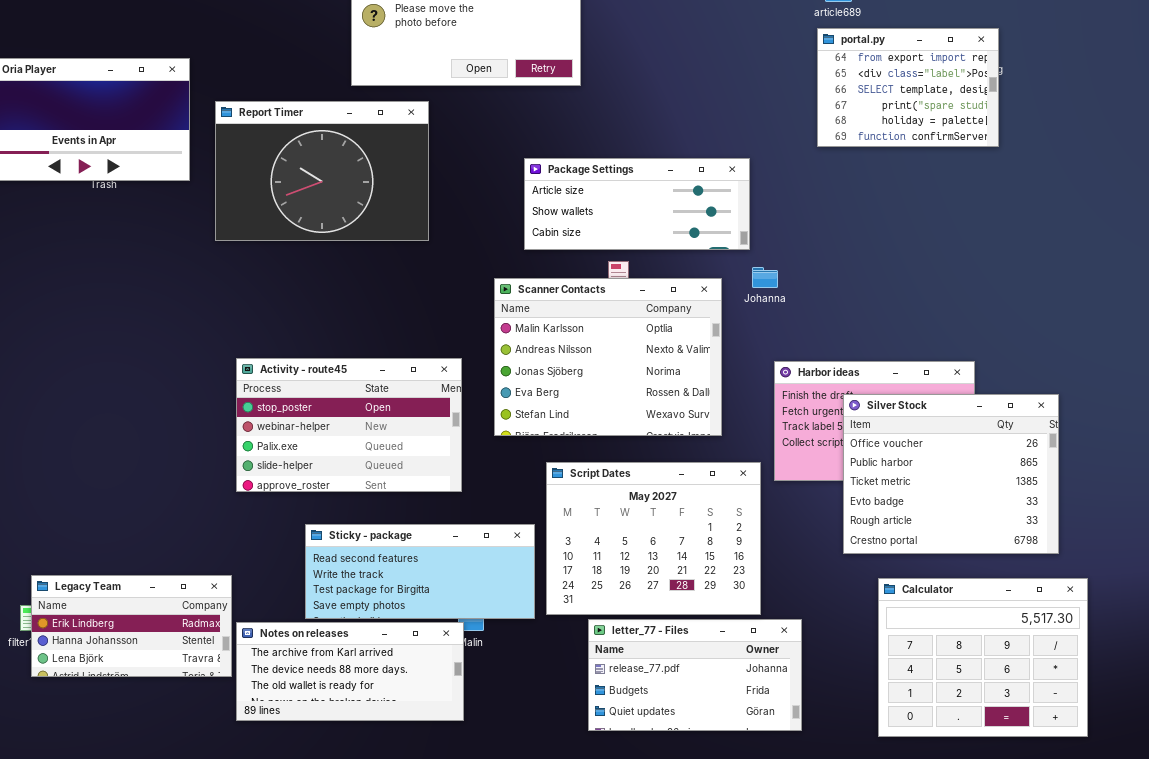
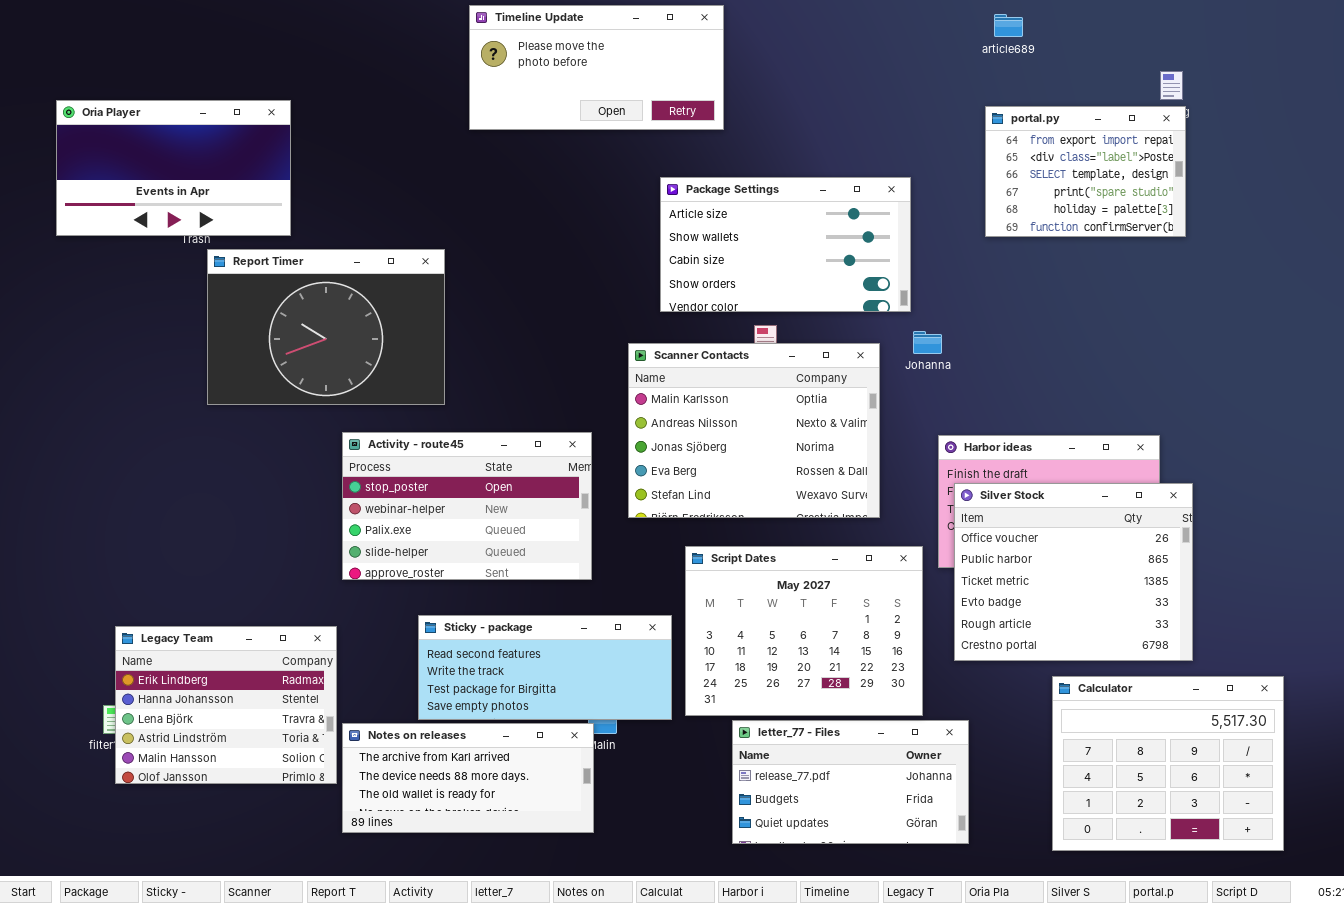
portal.py: [817,28,999,147] -> [985,106,1186,237], moved
Report Timer: [215,101,429,241] -> [207,249,445,405], moved
Package Settings: [524,158,750,250] -> [660,177,911,312], resized
Silver Stock: [843,394,1059,554] -> [954,483,1193,661], moved
Legacy Team: [31,575,232,677] -> [115,626,337,784], resized

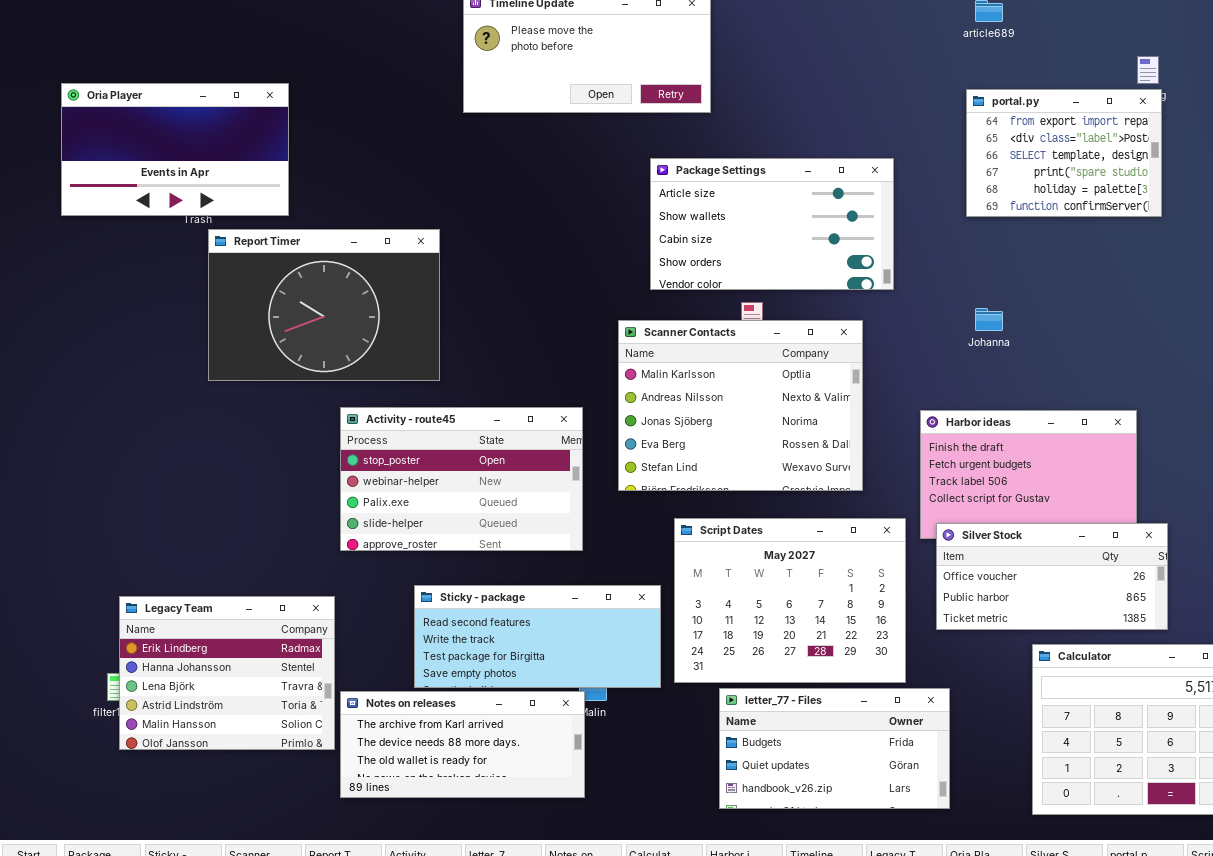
Johanna: [913,331,942,354] -> [975,308,1003,331], moved
Silver Stock: [954,483,1193,661] -> [936,523,1168,630], resized
letter_77 - Files: [732,720,969,844] -> [719,688,950,809], scrolled down 1 row

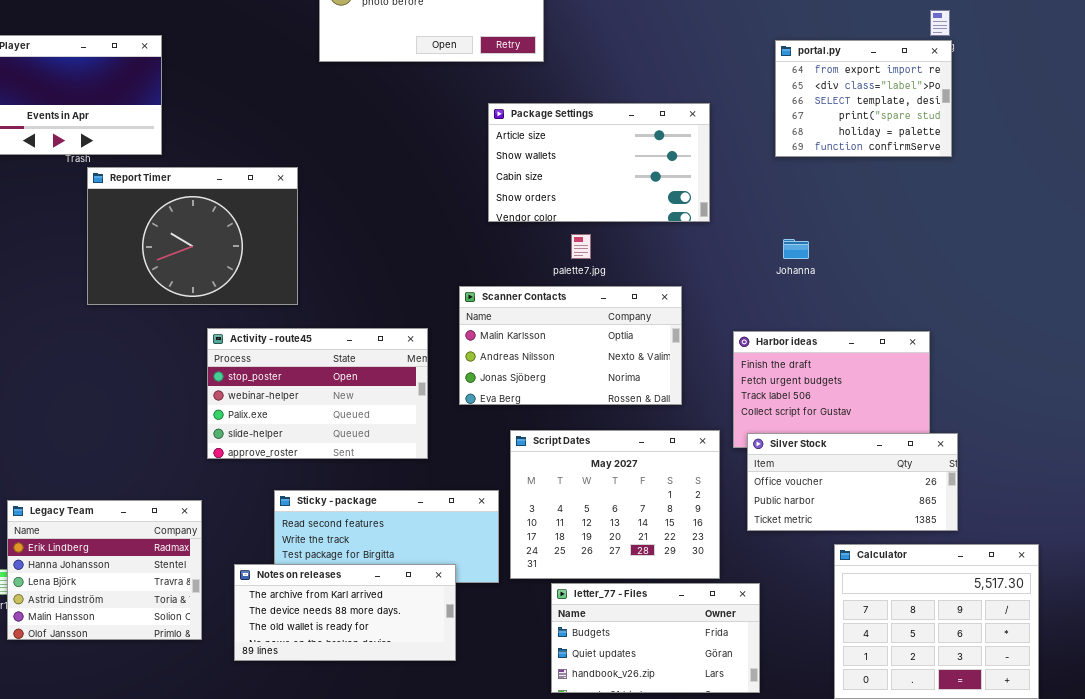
Scanner Contacts: [618,320,863,491] -> [459,286,682,405], resized
Notes on releases: [340,691,585,798] -> [234,564,456,661], moved

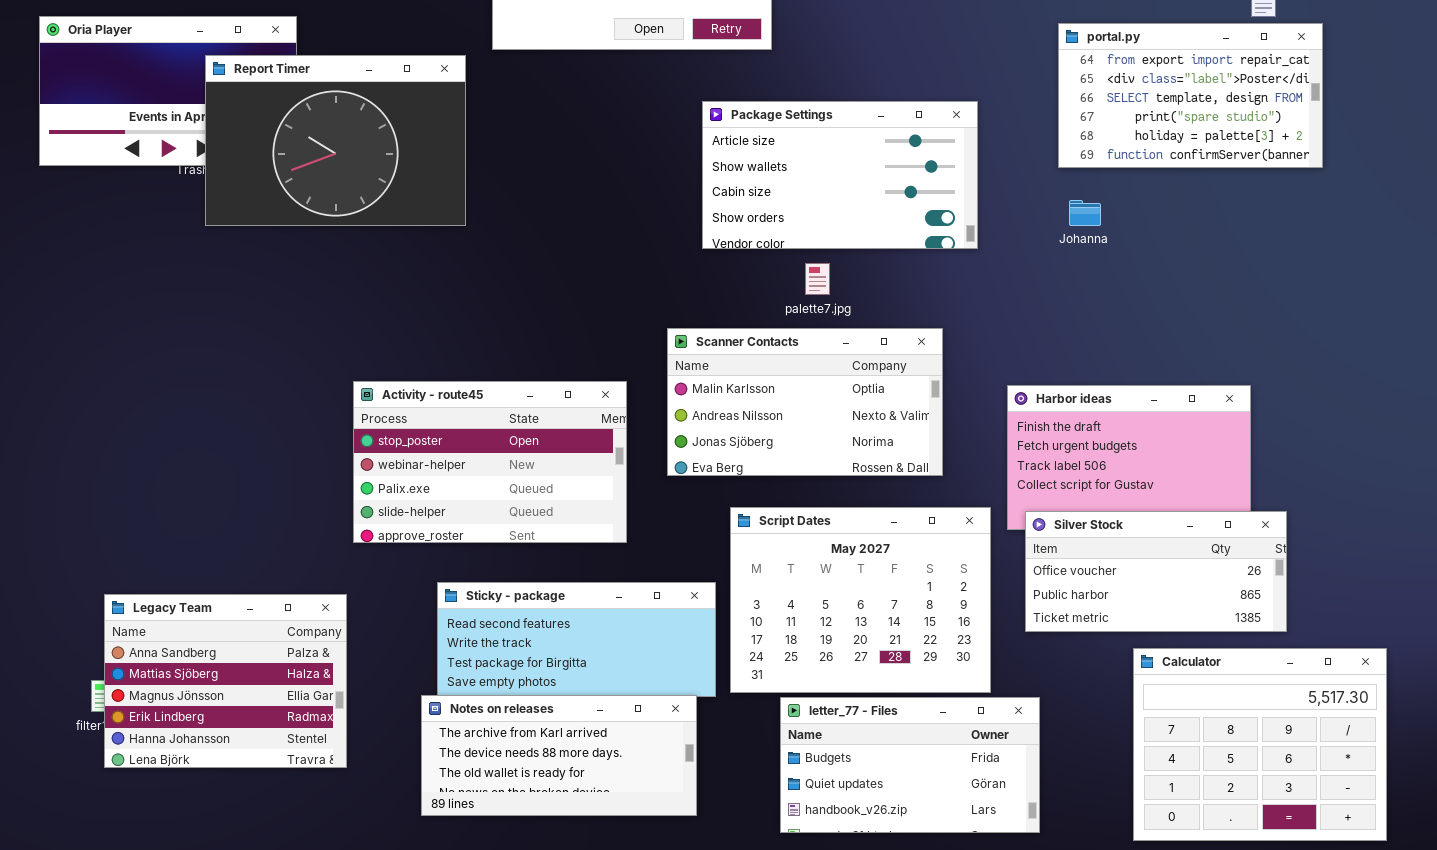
portal.py: [775,40,952,157] -> [1058,23,1323,168], resized
Report Timer: [87,167,298,305] -> [205,55,466,226], moved
Johanna: [783,239,809,259] -> [1069,200,1101,226], moved
Legacy Team: [7,500,202,640] -> [104,594,347,768], scrolled up 3 rows
Notes on releases: [234,564,456,661] -> [421,695,697,816], moved

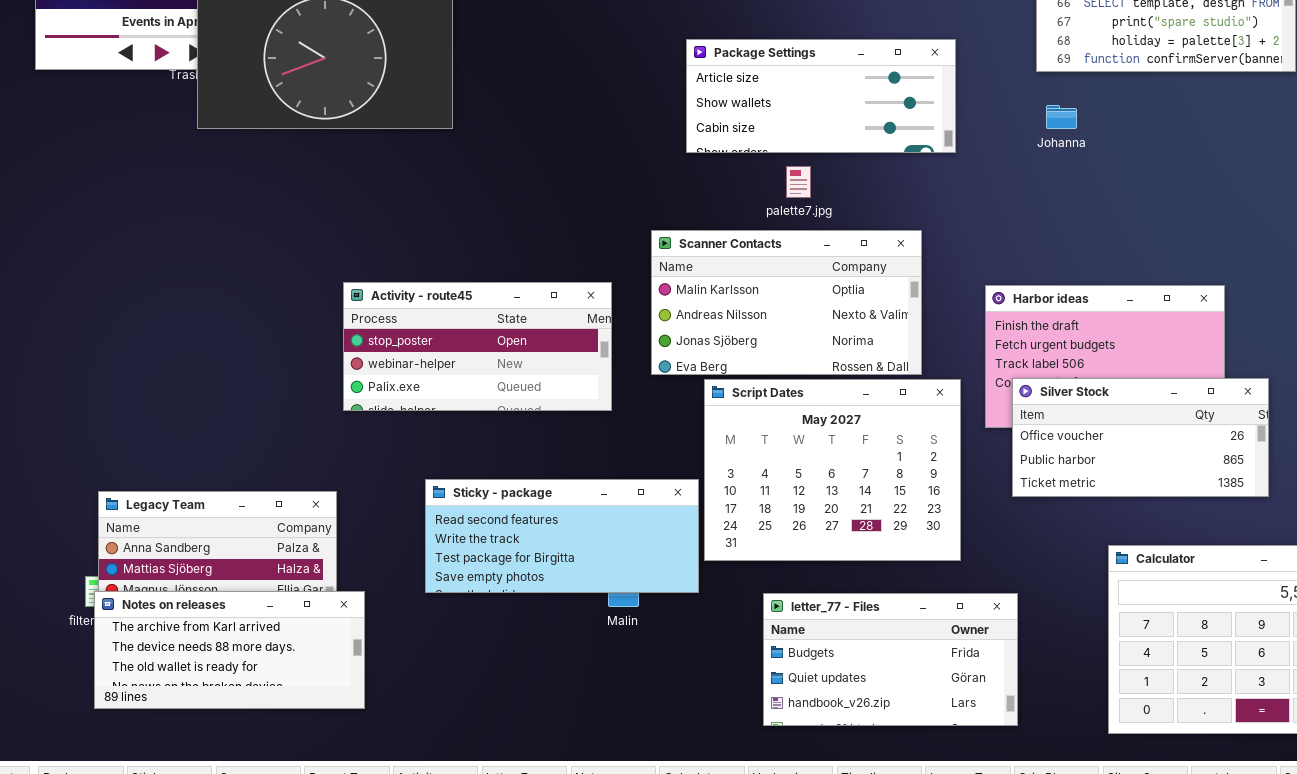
Package Settings: [702,101,978,249] -> [686,39,956,153], resized
Activity - route45: [353,381,627,543] -> [343,282,612,411], resized
Script Dates: [730,507,991,693] -> [704,379,961,561], moved
Silver Stock: [1025,511,1287,632] -> [1012,378,1269,497], moved
Notes on releases: [421,695,697,816] -> [94,591,365,709], moved

